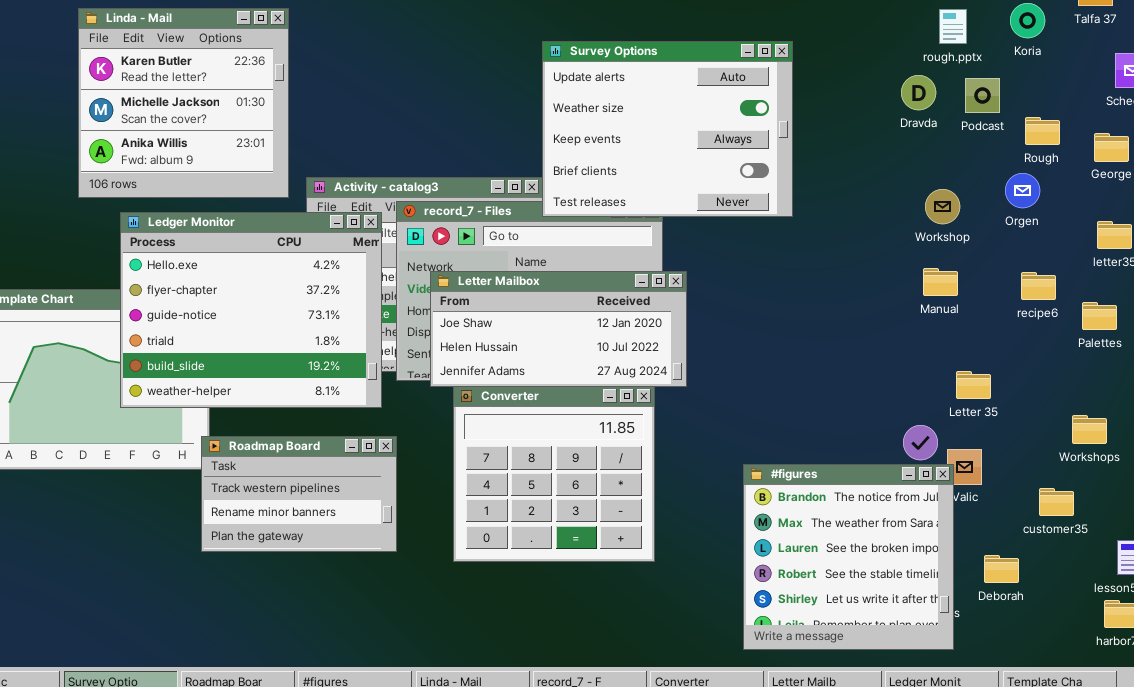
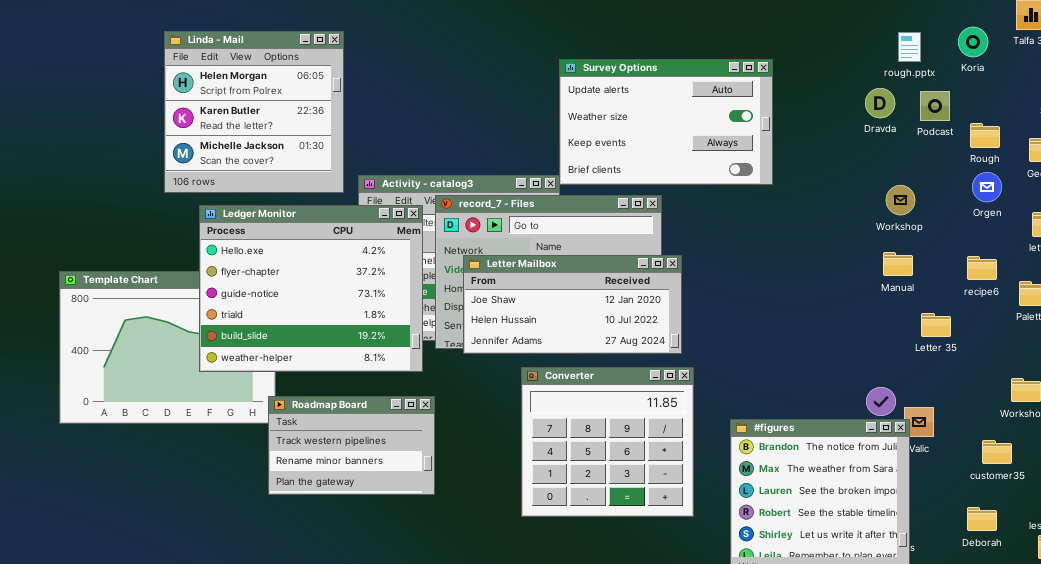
Linda - Mail: [78,8,289,198] -> [164,31,344,193], scrolled up 1 row
Survey Options: [542,41,793,217] -> [559,59,773,185], resized
Orgen: [1005,173,1040,208] -> [972,172,1002,202], moved
Letter 35: [956,371,991,399] -> [921,313,951,337], moved
Converter: [453,386,655,562] -> [521,367,694,517], moved
Deborah: [984,555,1019,583] -> [967,507,997,531], moved

